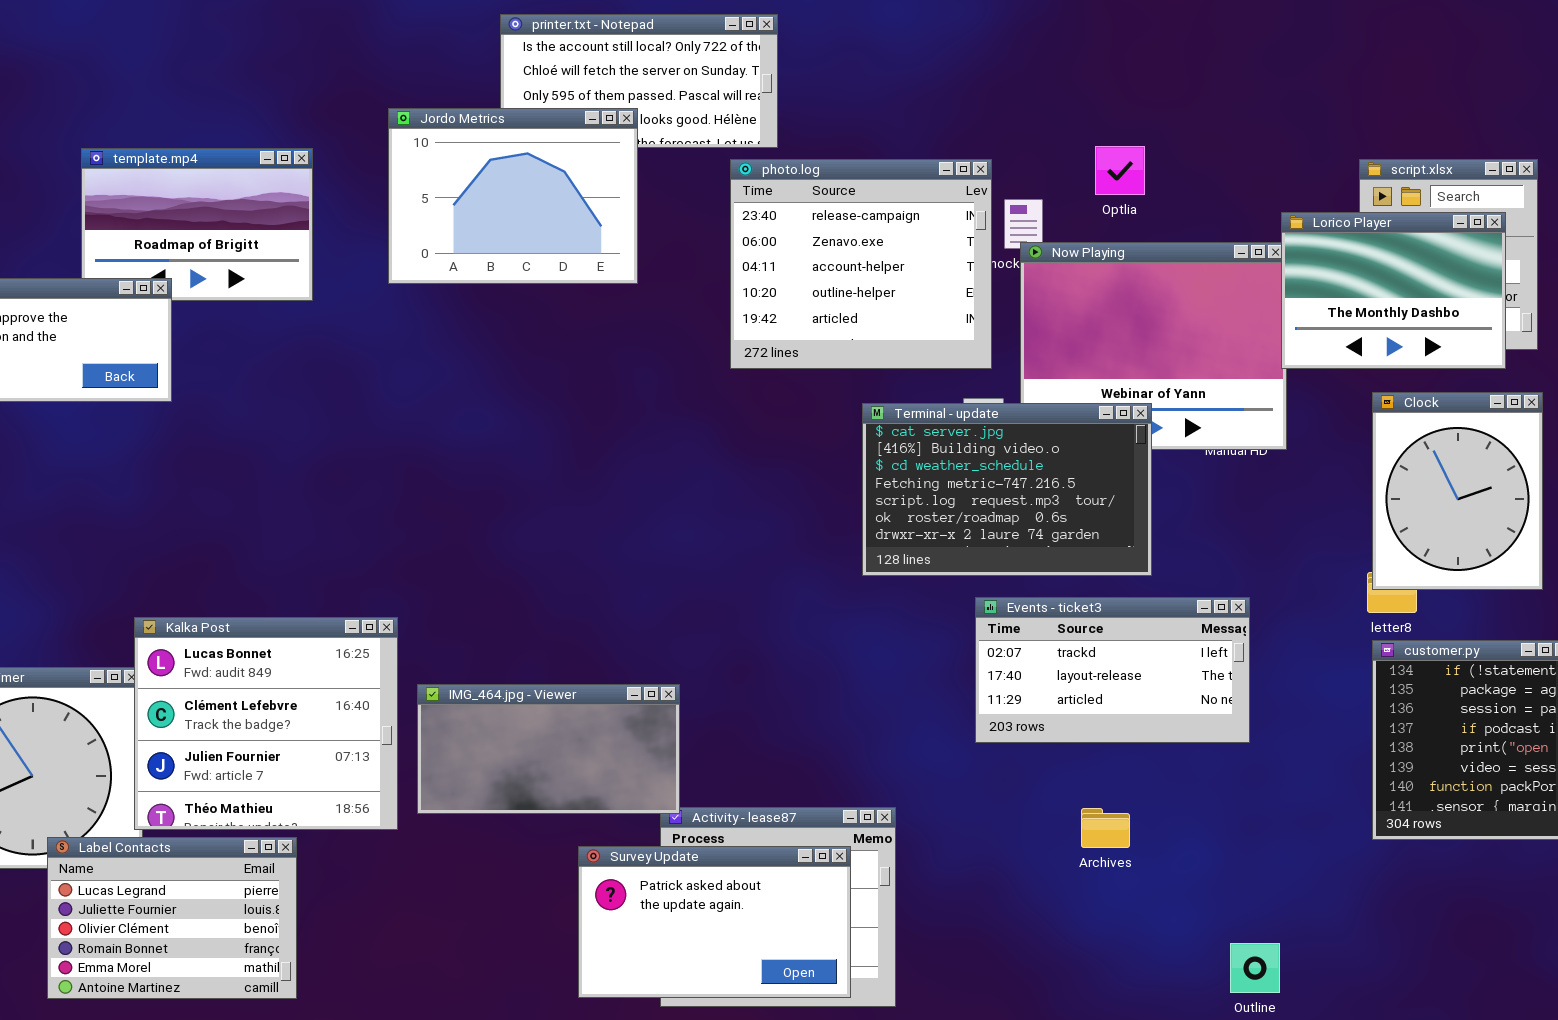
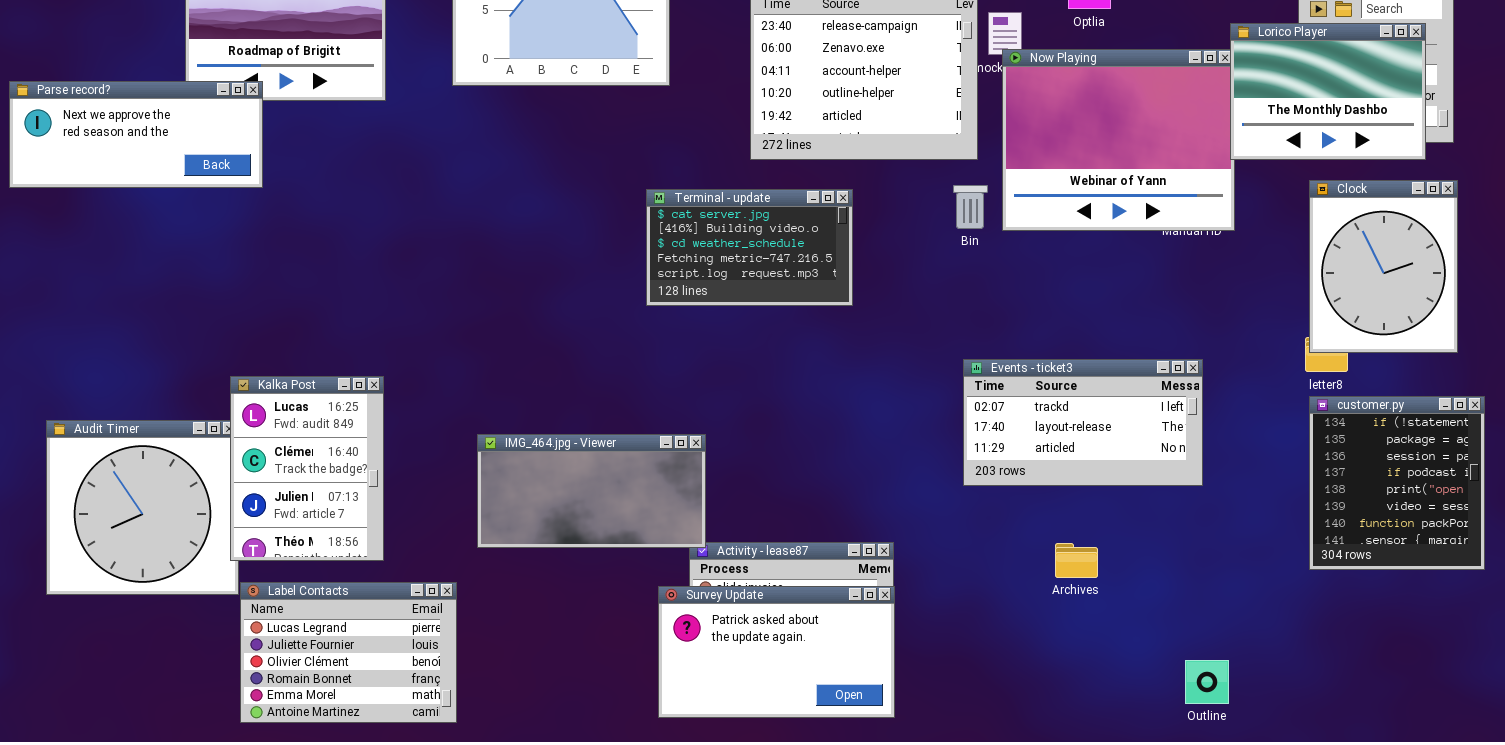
Terminal - update: [862,403,1152,576] -> [646,189,853,306], moved, resized
Kalka Post: [134,617,398,830] -> [230,376,384,561], resized
Label Contacts: [47,837,297,999] -> [240,582,457,723], moved
Survey Update: [578,846,851,998] -> [658,586,895,718], moved

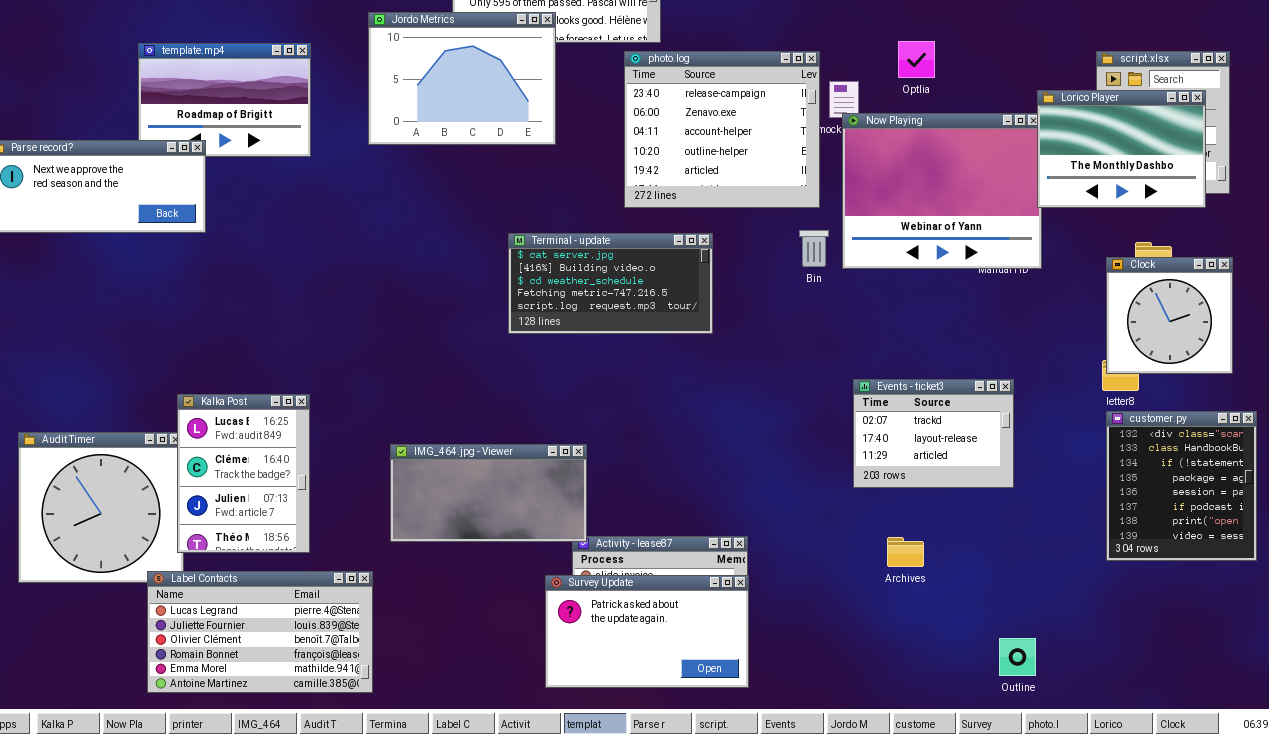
Clock: [1309,180,1458,353] -> [1106,257,1233,374], resized
Terminal - update: [646,189,853,306] -> [508,233,713,334], resized
Events - ticket3: [963,359,1203,486] -> [853,379,1014,488], resized
customer.py: [1309,396,1485,570] -> [1106,411,1257,561], scrolled up 2 rows
Label Contacts: [240,582,457,723] -> [147,571,373,693], resized

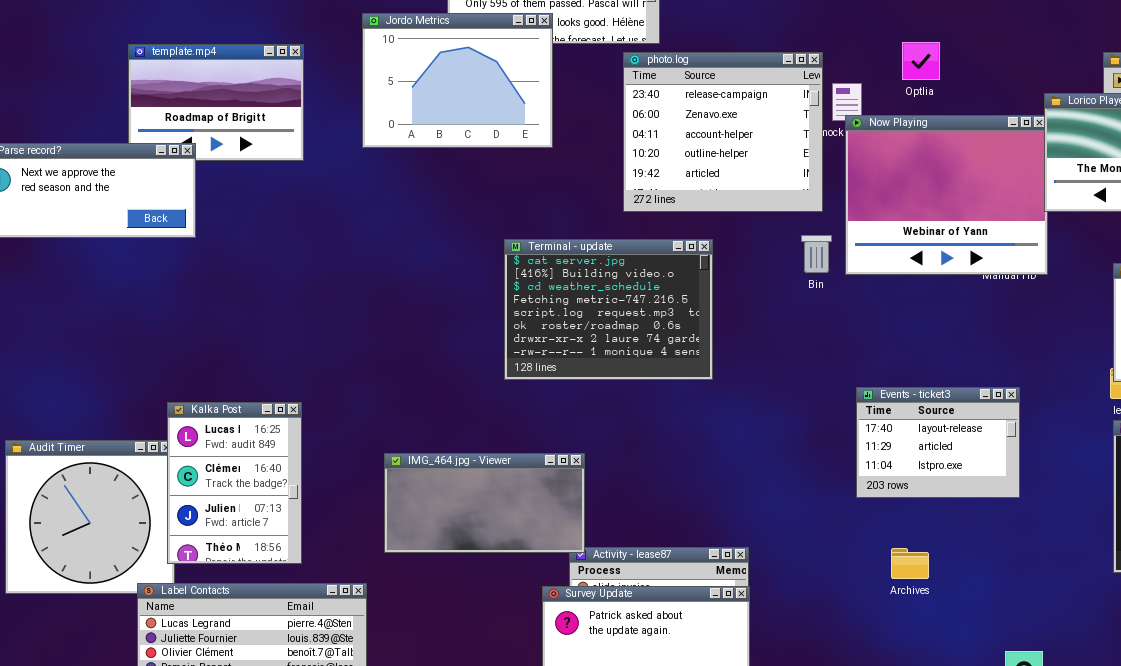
Terminal - update: [508,233,713,334] -> [504,239,713,380], resized
Events - ticket3: [853,379,1014,488] -> [856,387,1020,498], scrolled down 1 row

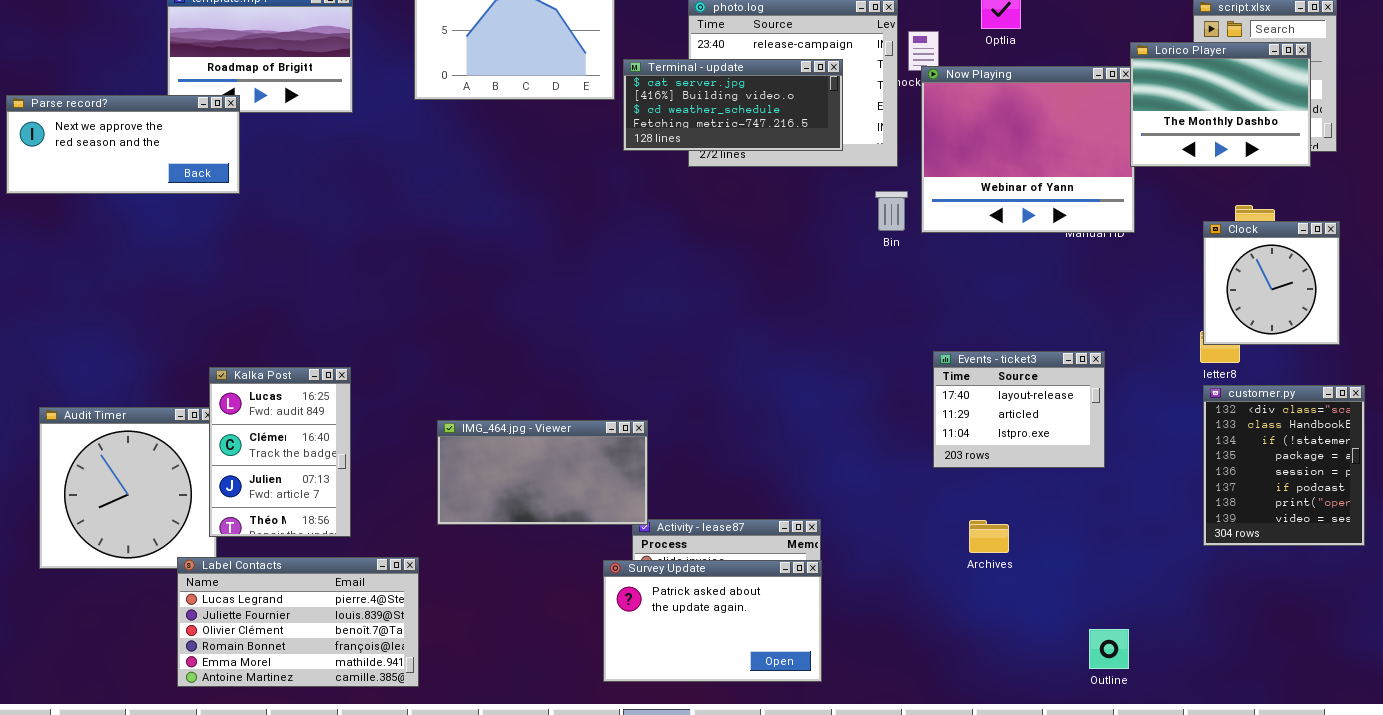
Terminal - update: [504,239,713,380] -> [623,59,843,151], moved, resized

